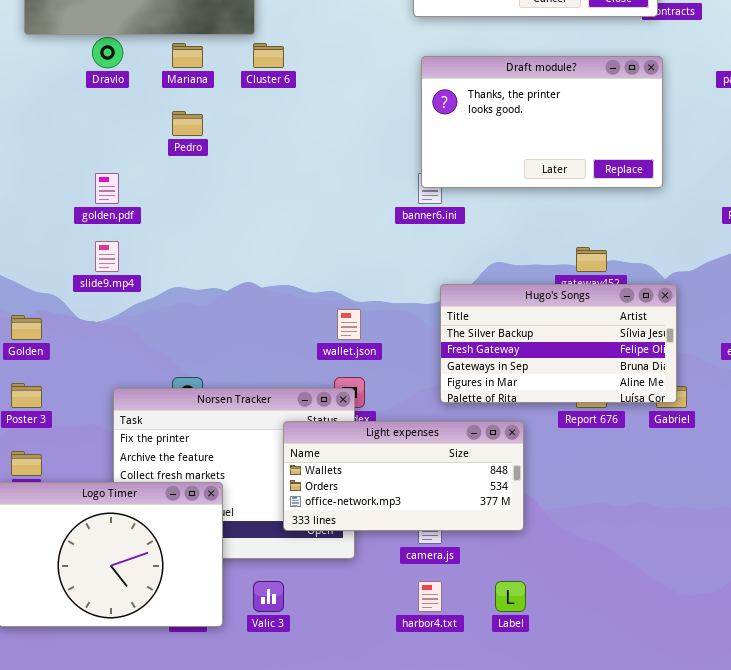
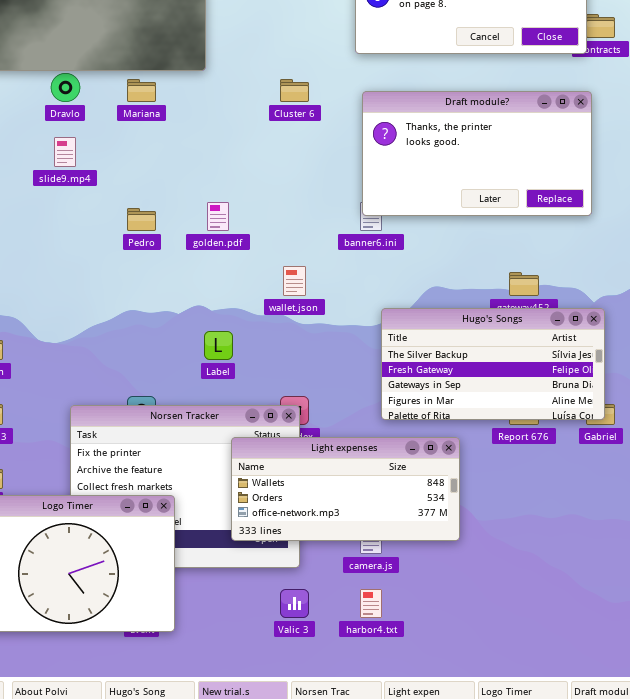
Cluster 6: [253,43,284,68] -> [280,79,309,102], moved
Pedro: [172,111,203,136] -> [127,208,156,231], moved
golden.pdf: [95,173,119,204] -> [207,202,229,231], moved
slide9.mp4: [95,241,119,272] -> [54,137,76,167], moved
wallet.json: [337,309,361,340] -> [283,266,306,296], moved
Valic 3: [253,581,284,612] -> [280,589,309,618], moved
Label: [495,581,526,612] -> [204,331,233,360], moved

